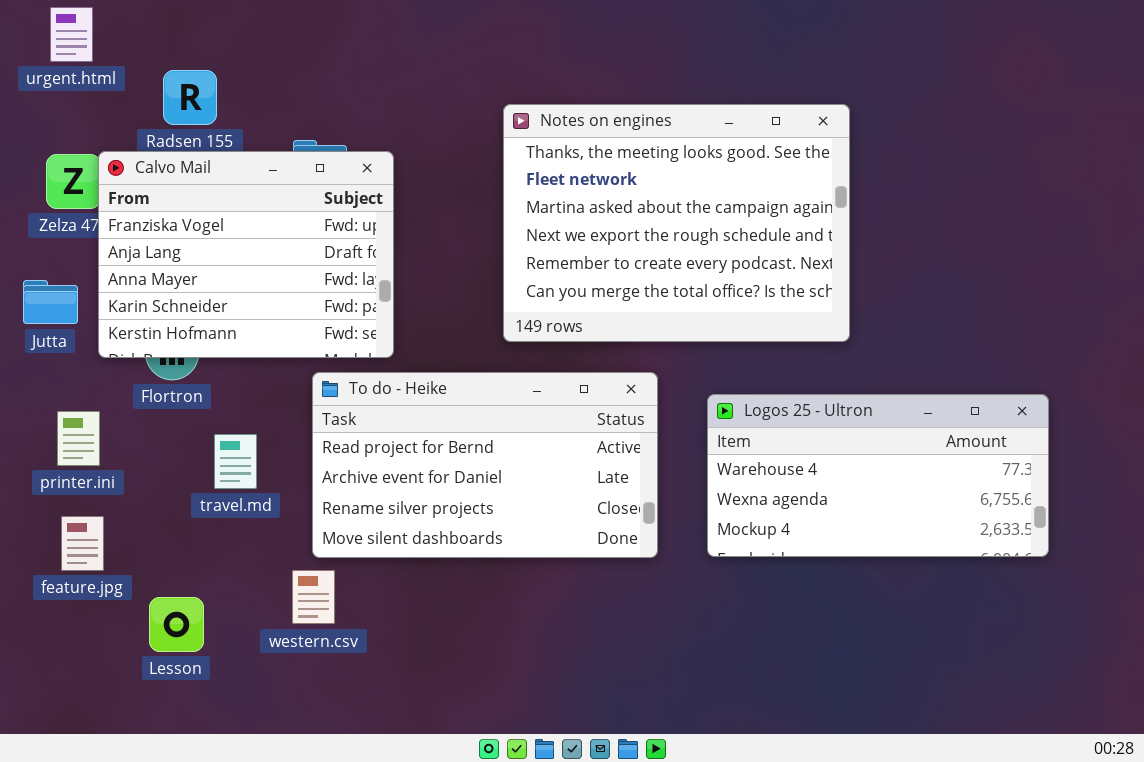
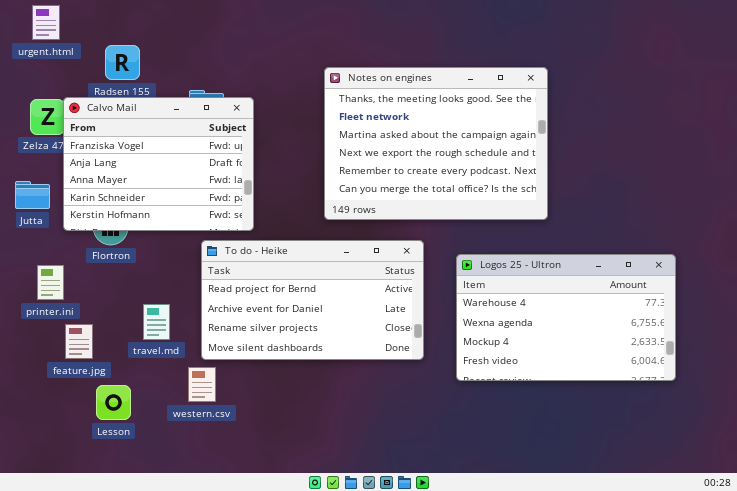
Logos 25 - Ultron: [707,394,1049,557] -> [456,254,676,381], resized
travel.md: [214,434,257,489] -> [143,304,170,340], moved
feature.jpg: [61,516,104,571] -> [65,324,93,359], moved

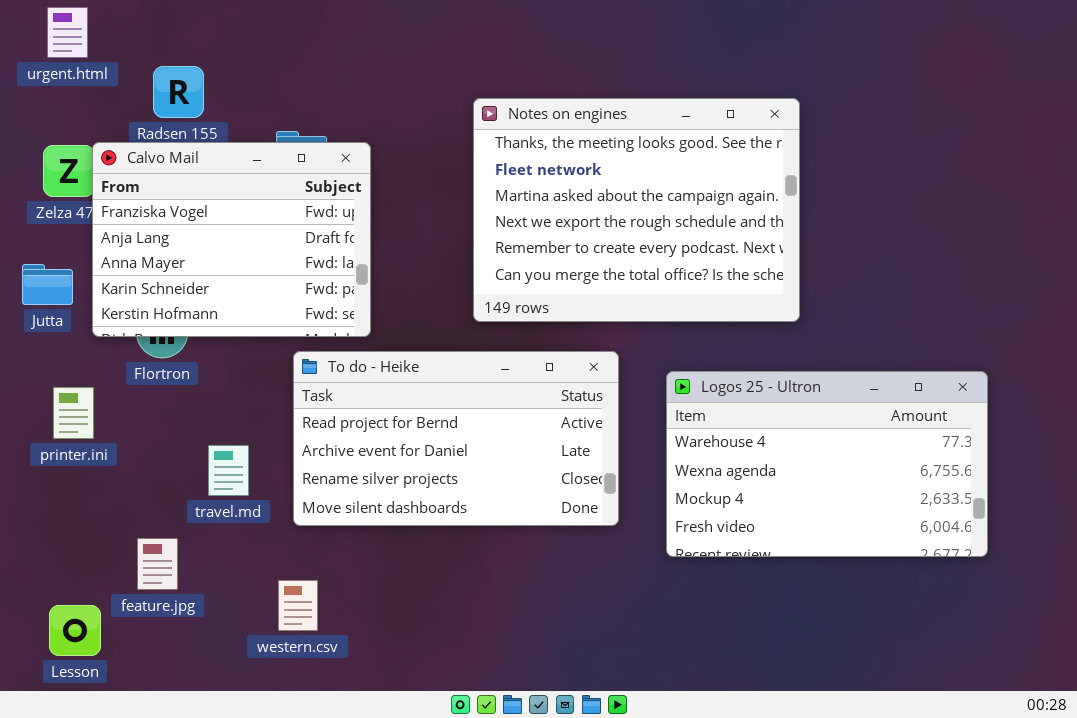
feature.jpg: [65,324,93,359] -> [137,538,178,590], moved
western.csv: [188,367,216,402] -> [278,580,318,631], moved
Lesson: [96,385,131,420] -> [49,605,101,656], moved

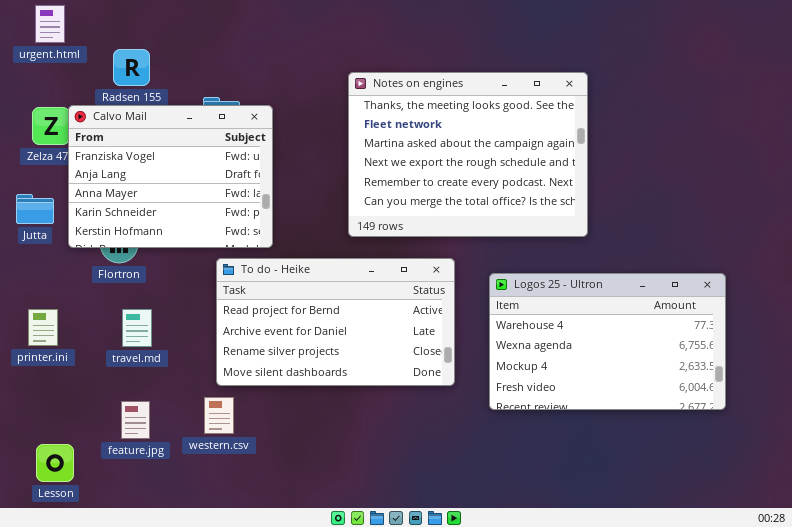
printer.ini: [53,387,94,439] -> [28,309,58,346], moved
travel.md: [208,445,249,496] -> [122,309,152,347], moved
feature.jpg: [137,538,178,590] -> [121,401,150,439], moved
western.csv: [278,580,318,631] -> [204,397,234,434], moved

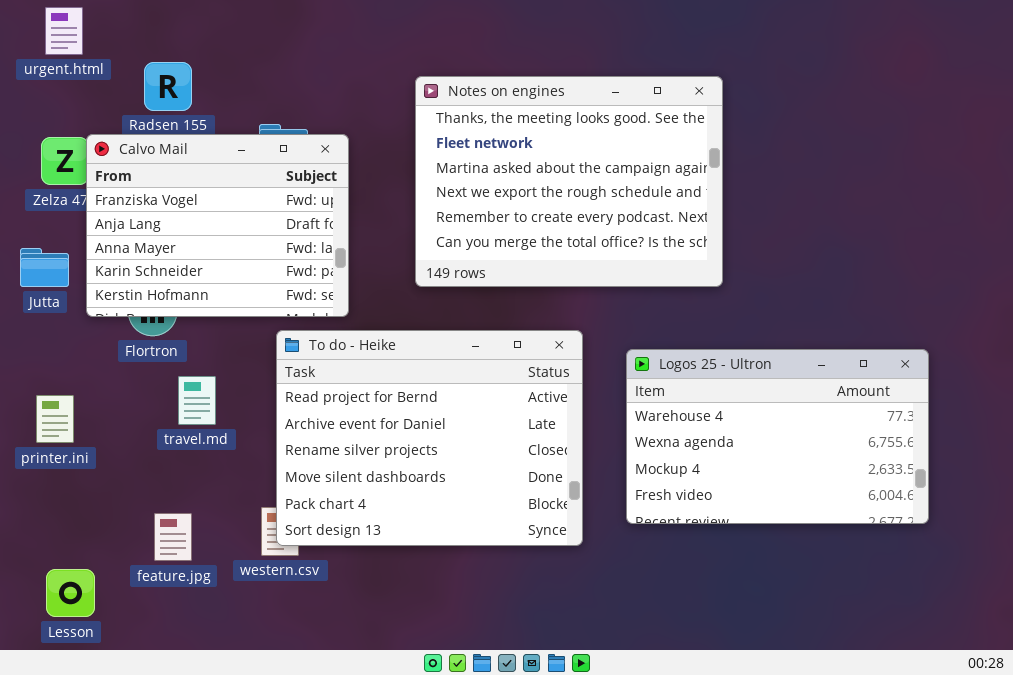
Notes on engines: [348,72,588,237] -> [415,76,723,287], moved
To do - Heike: [216,258,455,386] -> [276,330,583,546], resized
travel.md: [122,309,152,347] -> [178,376,216,425], moved

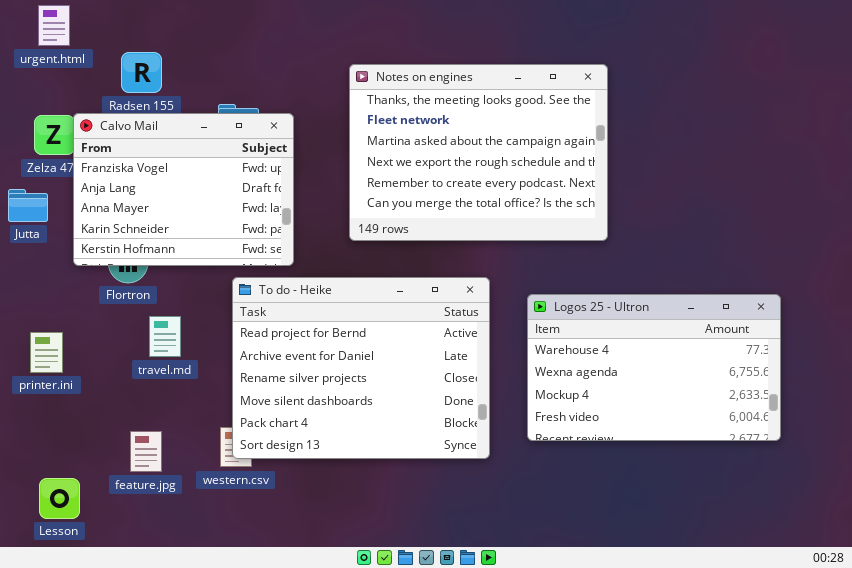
Jutta: [20,248,69,287] -> [8,189,48,222], moved

